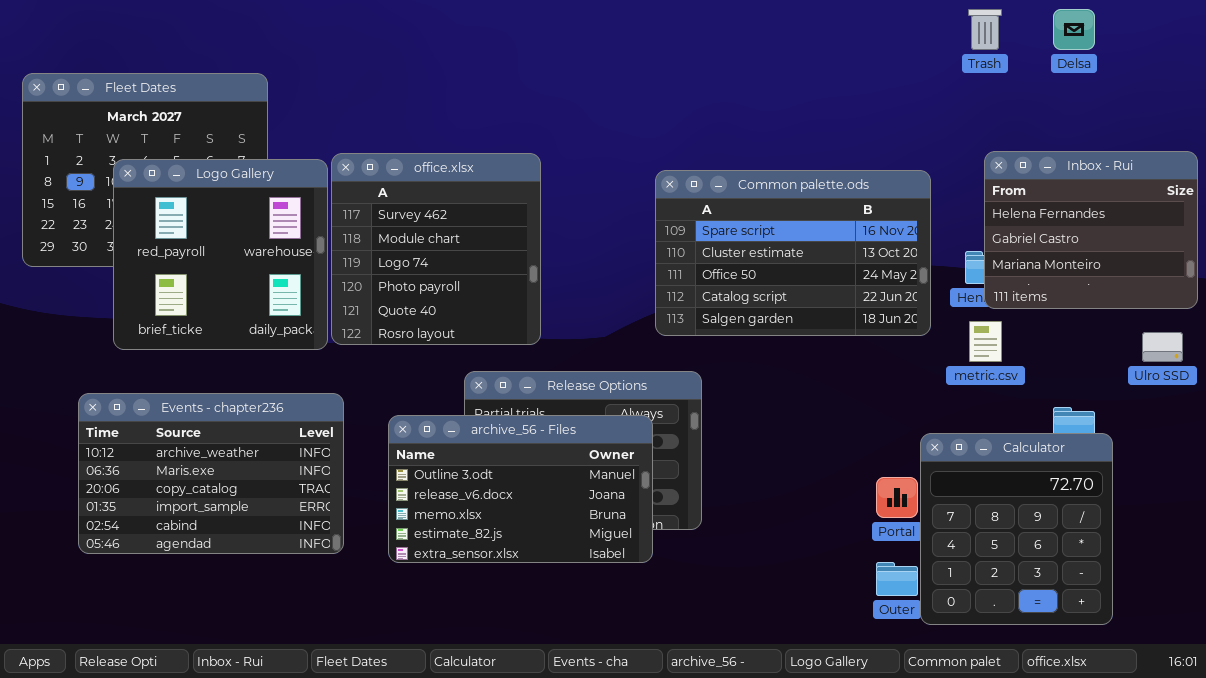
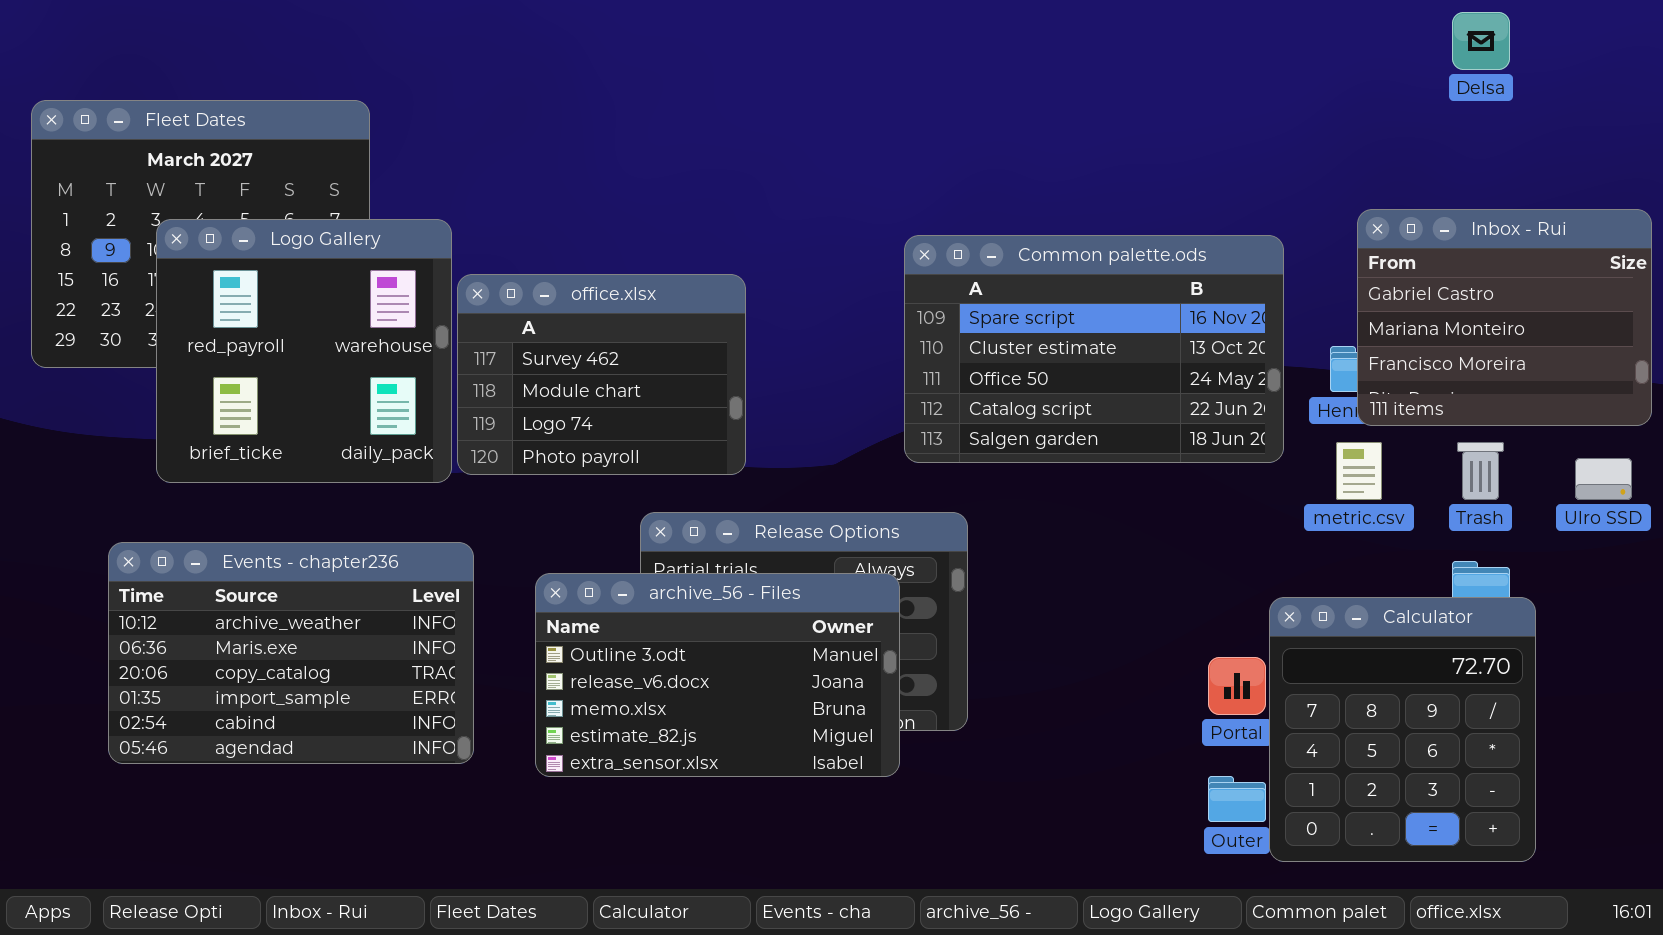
Trash: [968,9,1002,50] -> [1457,442,1504,500], moved
Inbox - Rui: [984,151,1198,309] -> [1357,209,1652,426], scrolled down 1 row
office.xlsx: [331,153,541,345] -> [457,274,746,475], resized

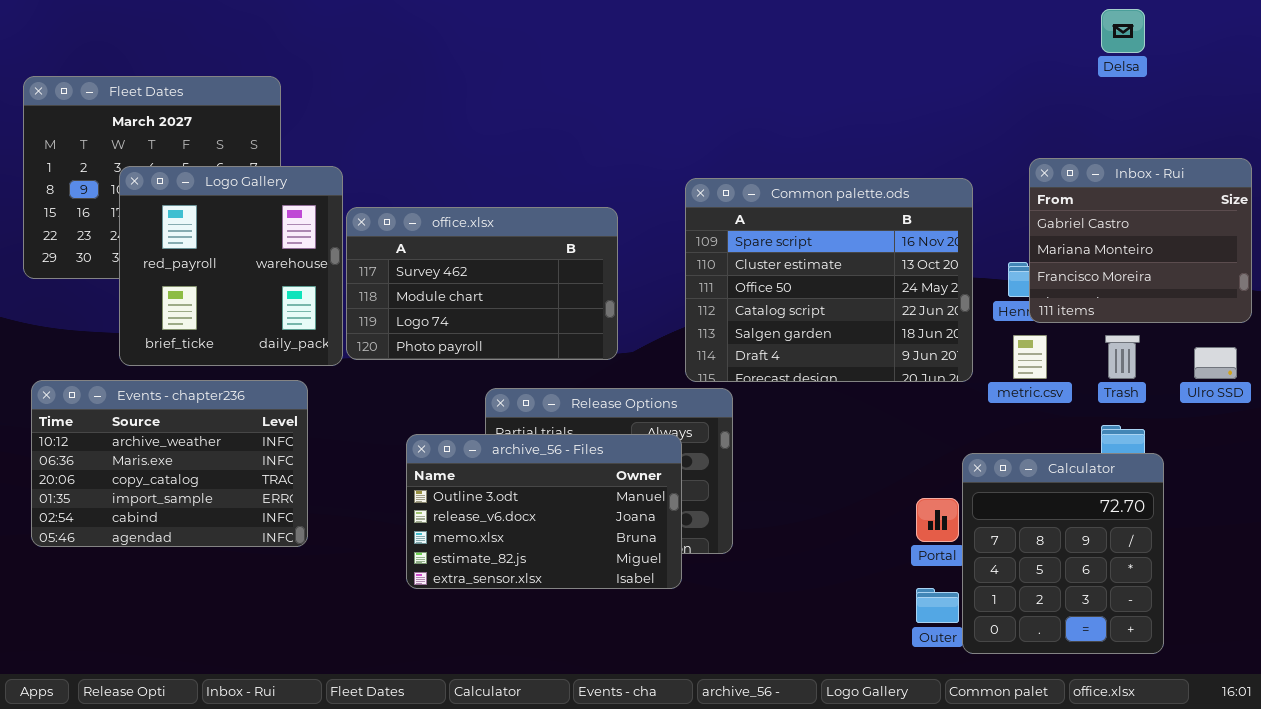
Common palette.ods: [904,235,1284,463] -> [685,178,973,382], resized
office.xlsx: [457,274,746,475] -> [346,207,618,360], resized
Events - chapter236: [108,542,474,764] -> [31,380,308,547], moved

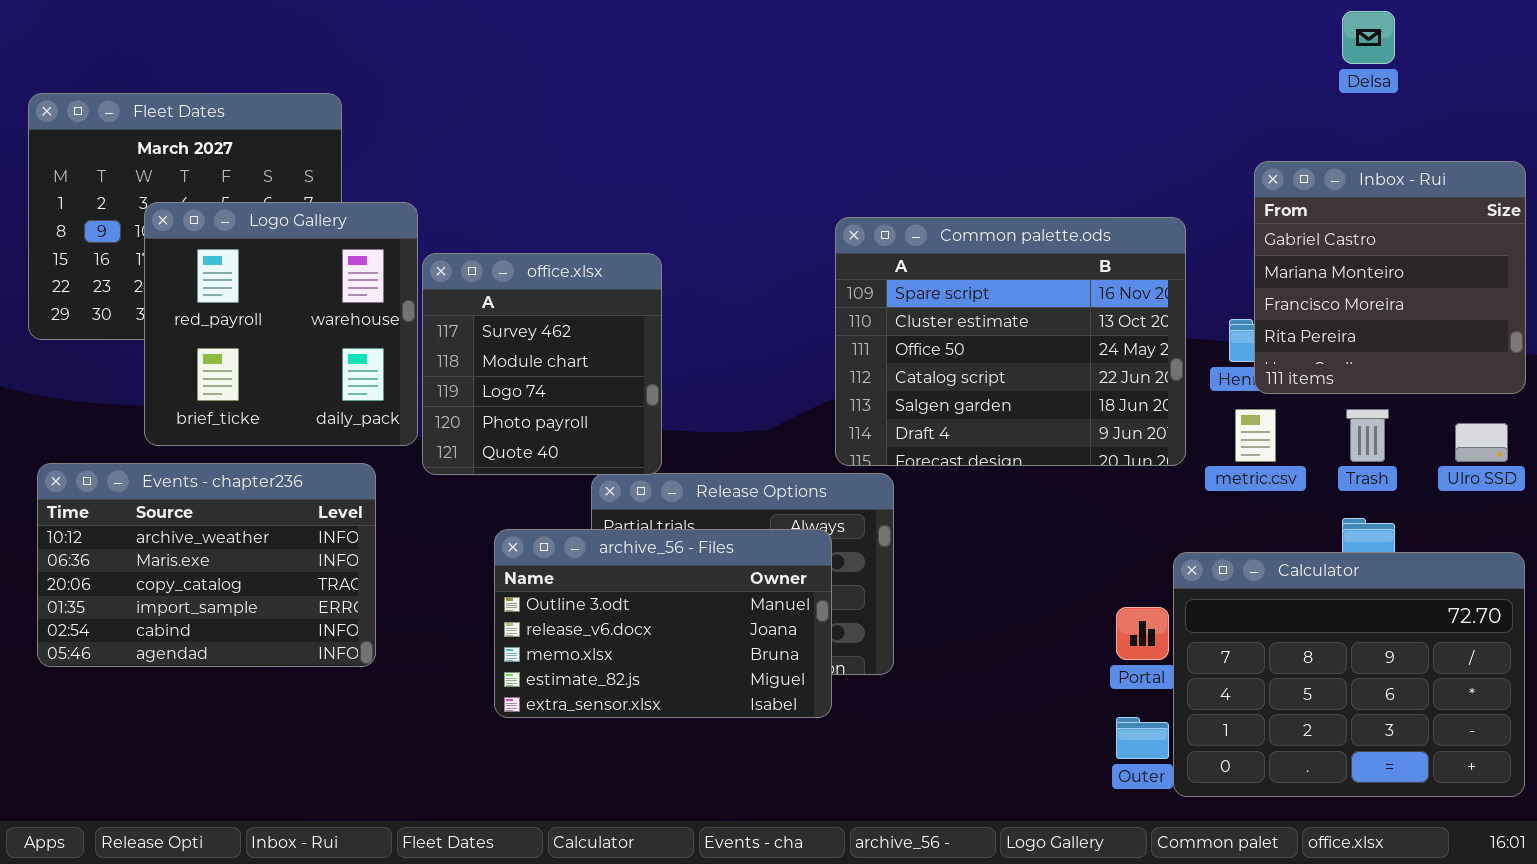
Inbox - Rui: [1029,158,1252,323] -> [1254,161,1526,394], resized
office.xlsx: [346,207,618,360] -> [422,253,662,475], resized
Calculator: [962,453,1164,654] -> [1173,552,1525,797], resized

